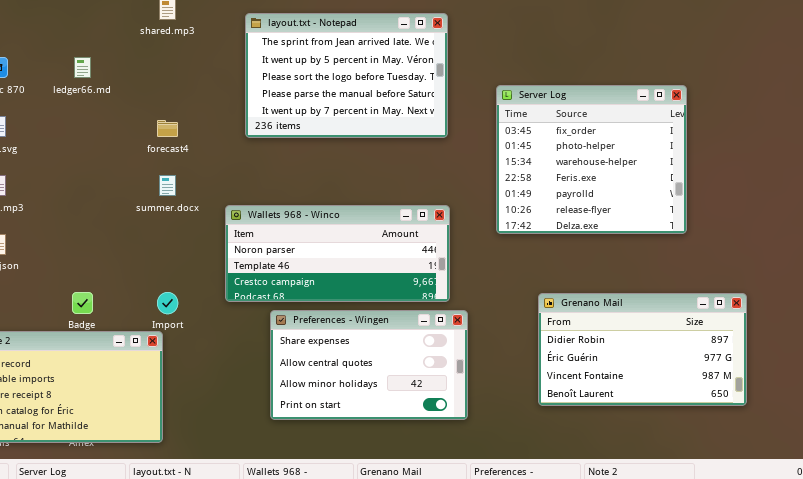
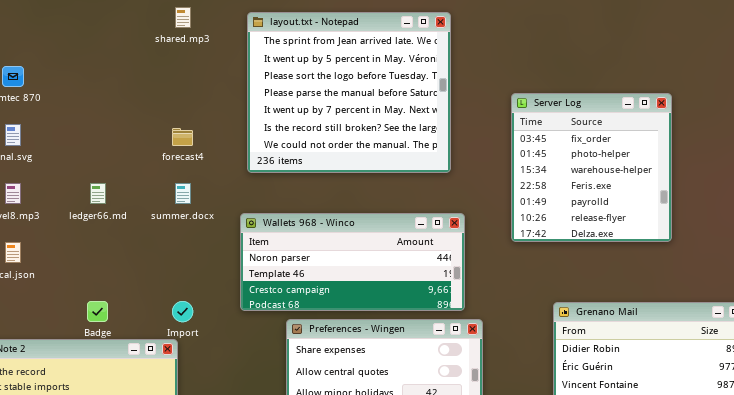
layout.txt - Notepad: [245,13,448,138] -> [247,12,451,173], moved, resized
ledger66.md: [74,57,91,78] -> [90,183,106,204], moved
Server Log: [496,85,687,234] -> [511,93,672,242], resized

